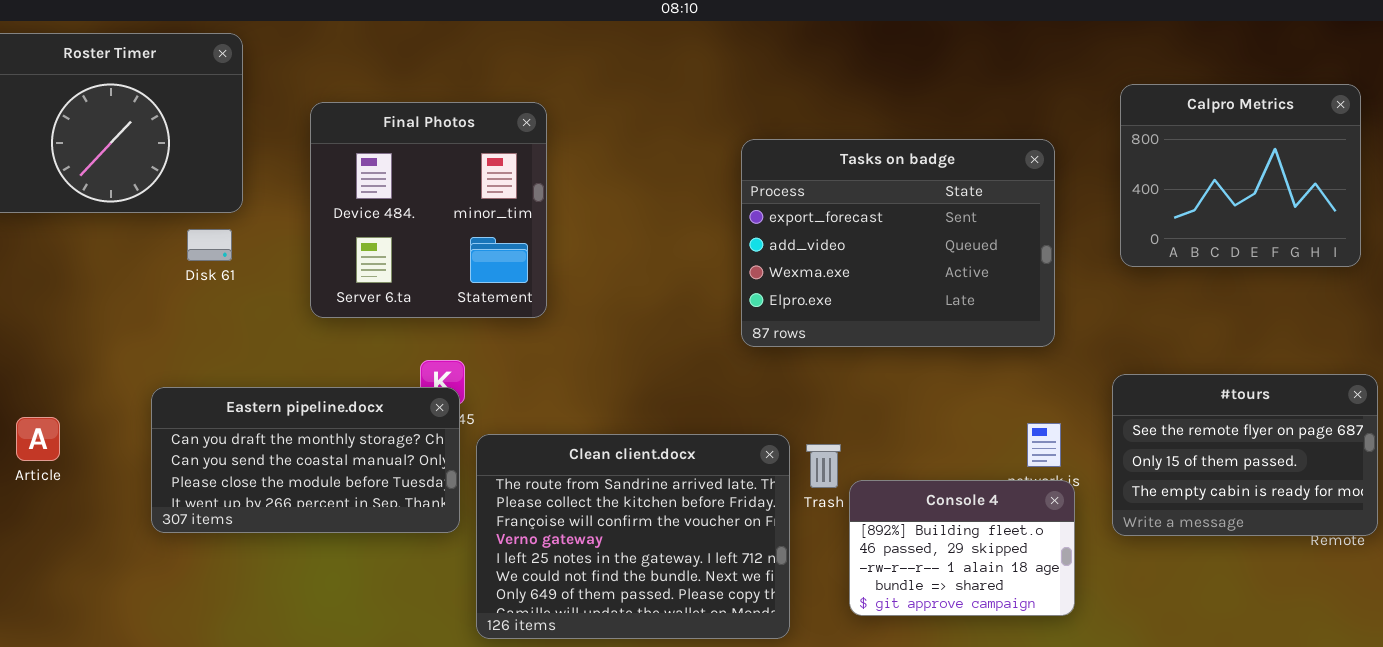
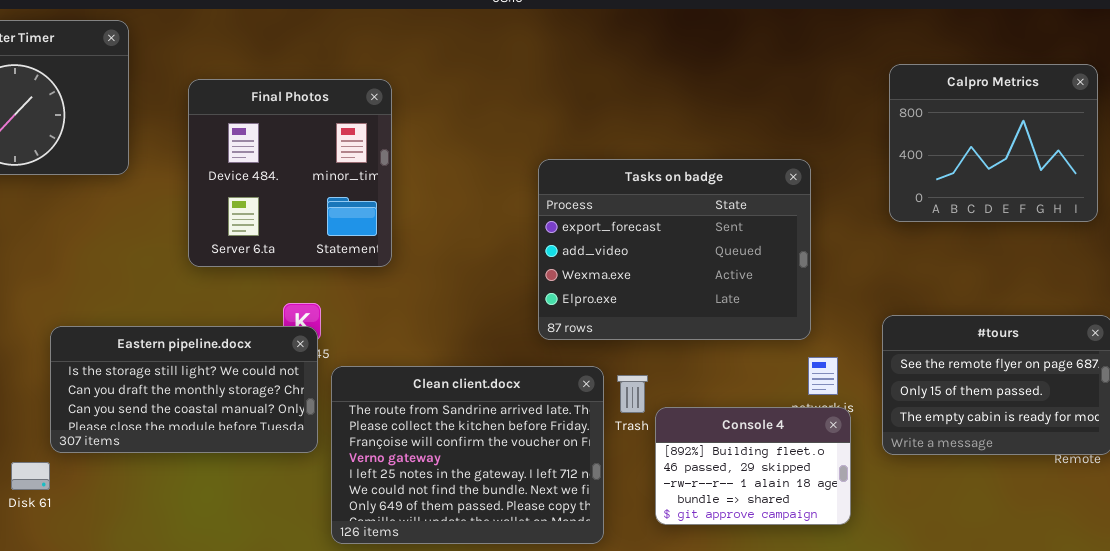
Tasks on badge: [741,139,1055,347] -> [538,159,811,340], moved
Disk 61: [187,229,232,261] -> [11,462,50,490], moved
Eastern pipeline.docx: [151,387,460,533] -> [50,326,318,453], scrolled up 1 row

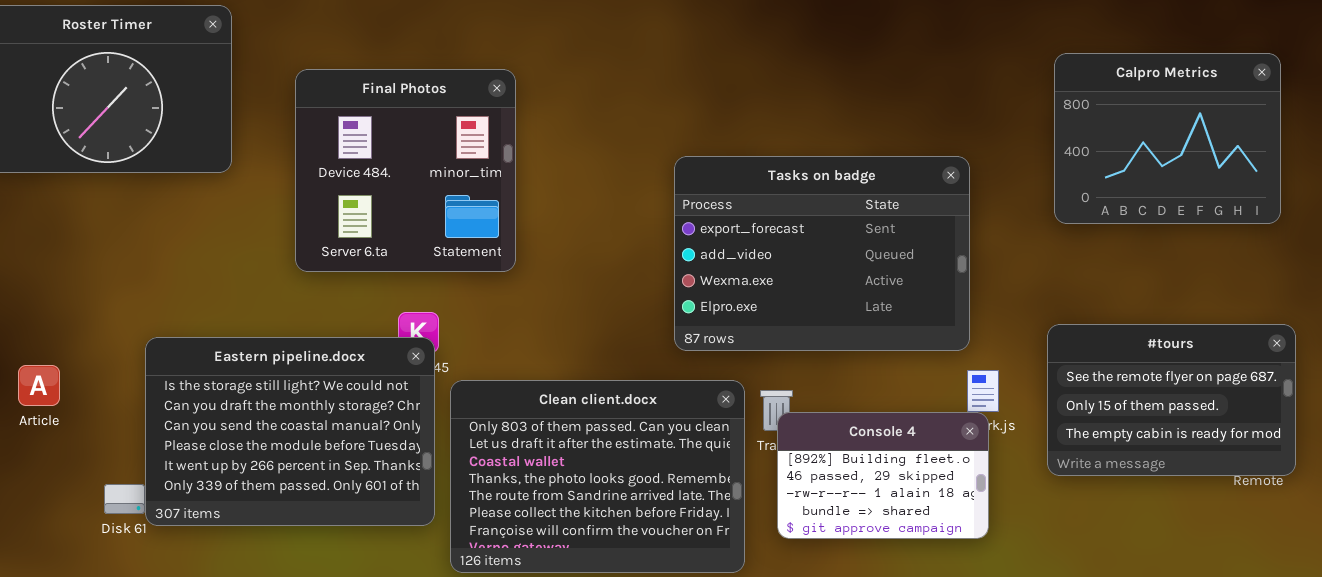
Eastern pipeline.docx: [50,326,318,453] -> [145,337,435,526], resized
Clean client.docx: [331,366,604,544] -> [450,380,745,573], scrolled up 4 rows
Console 4: [655,407,851,525] -> [777,412,989,539], moved

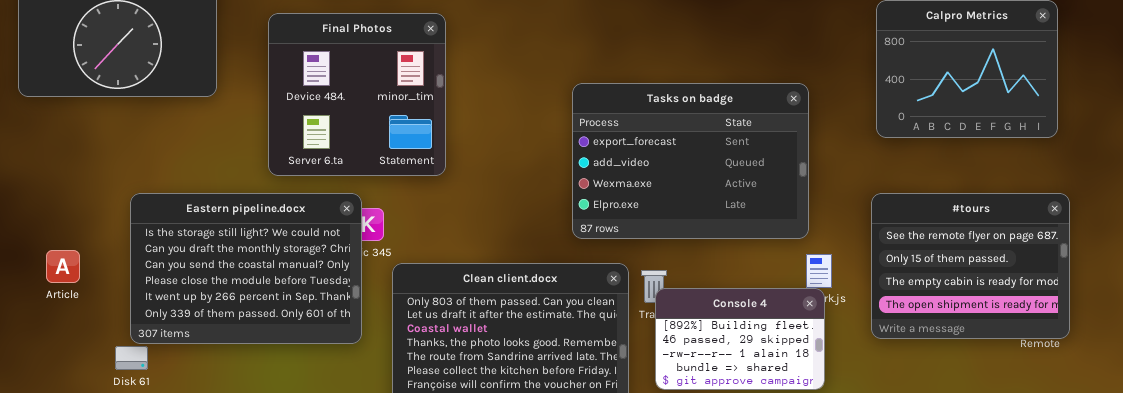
#tours: [1047,324,1296,476] -> [871,193,1070,339], resized
Eastern pipeline.docx: [145,337,435,526] -> [130,193,362,344], moved

